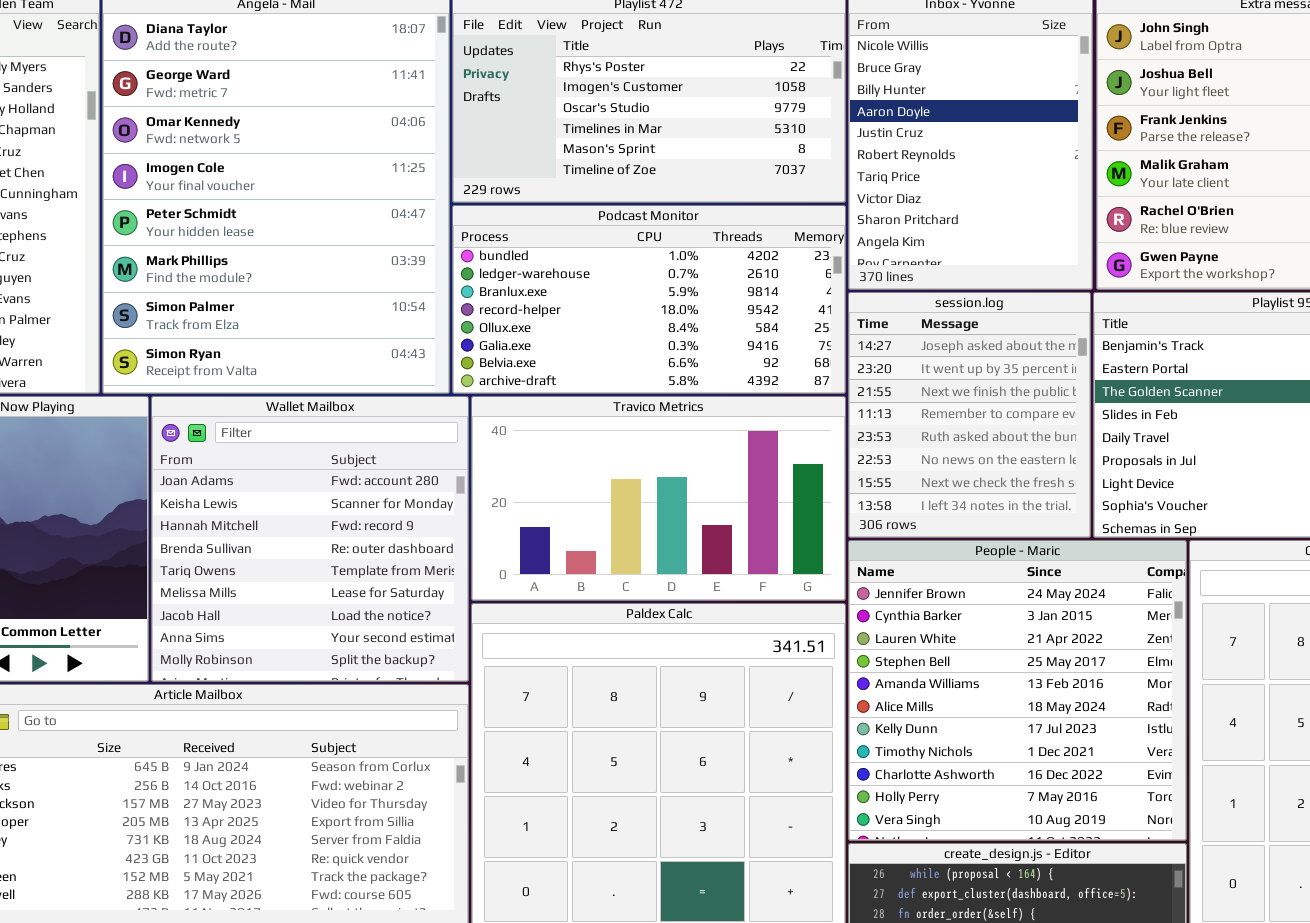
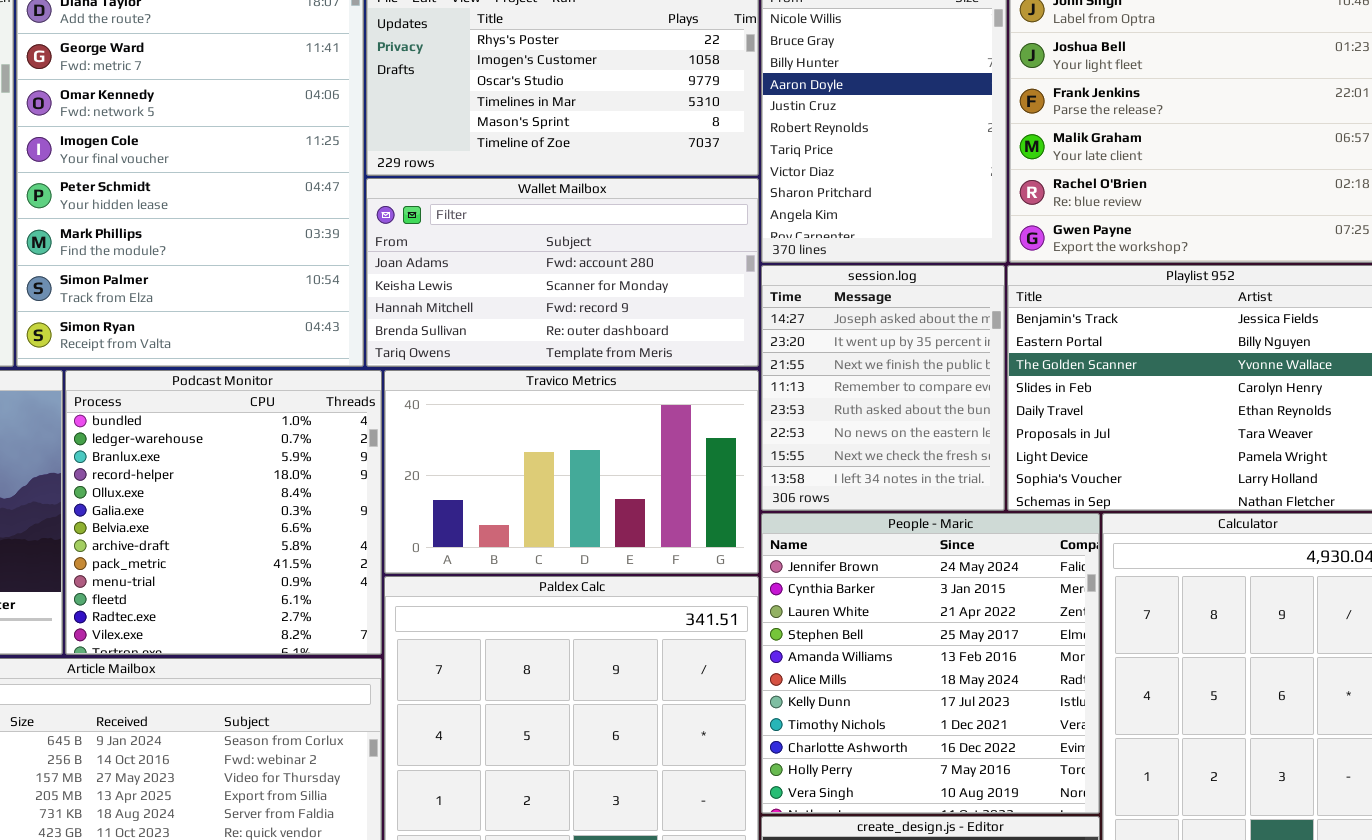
Podcast Monitor: [452,205,846,394] -> [65,370,382,655], moved, resized
Wallet Mailbox: [151,396,469,682] -> [366,178,759,367], moved, resized

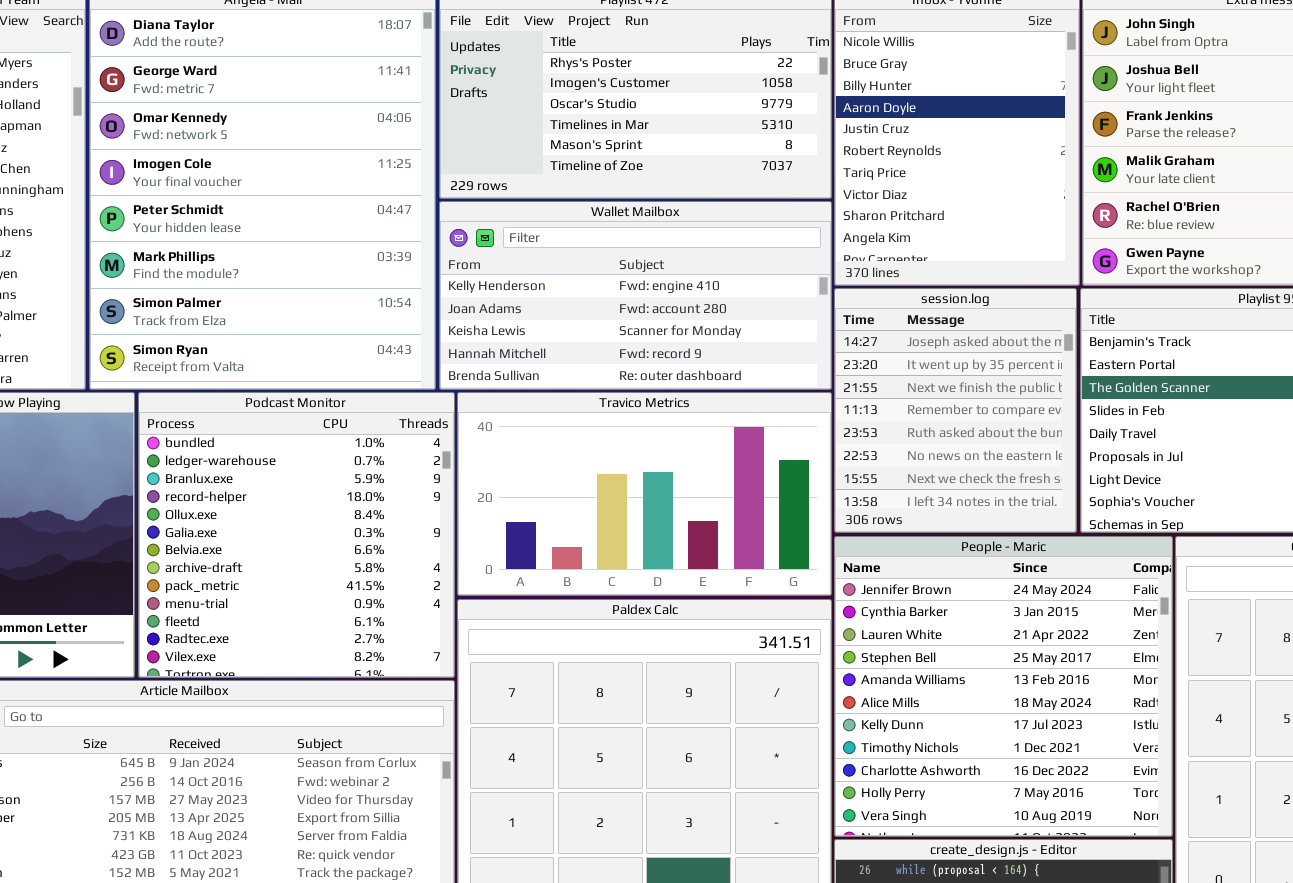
Wallet Mailbox: [366,178,759,367] -> [439,201,832,390], scrolled up 1 row

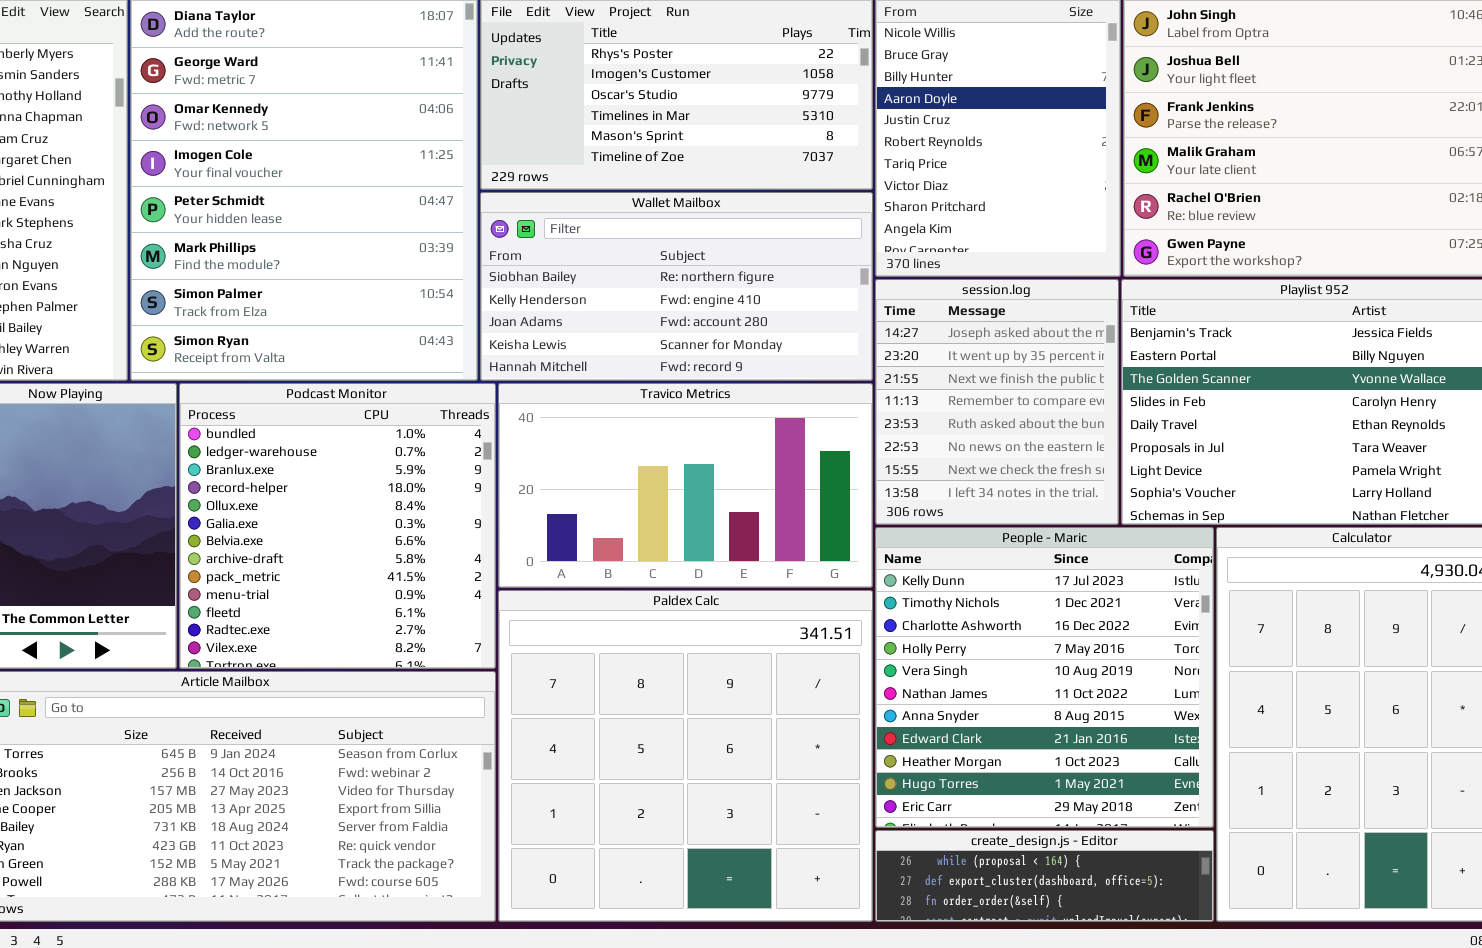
Wallet Mailbox: [439,201,832,390] -> [480,192,873,381], scrolled up 1 row
People - Maric: [834,536,1173,837] -> [875,527,1214,828], scrolled down 6 rows

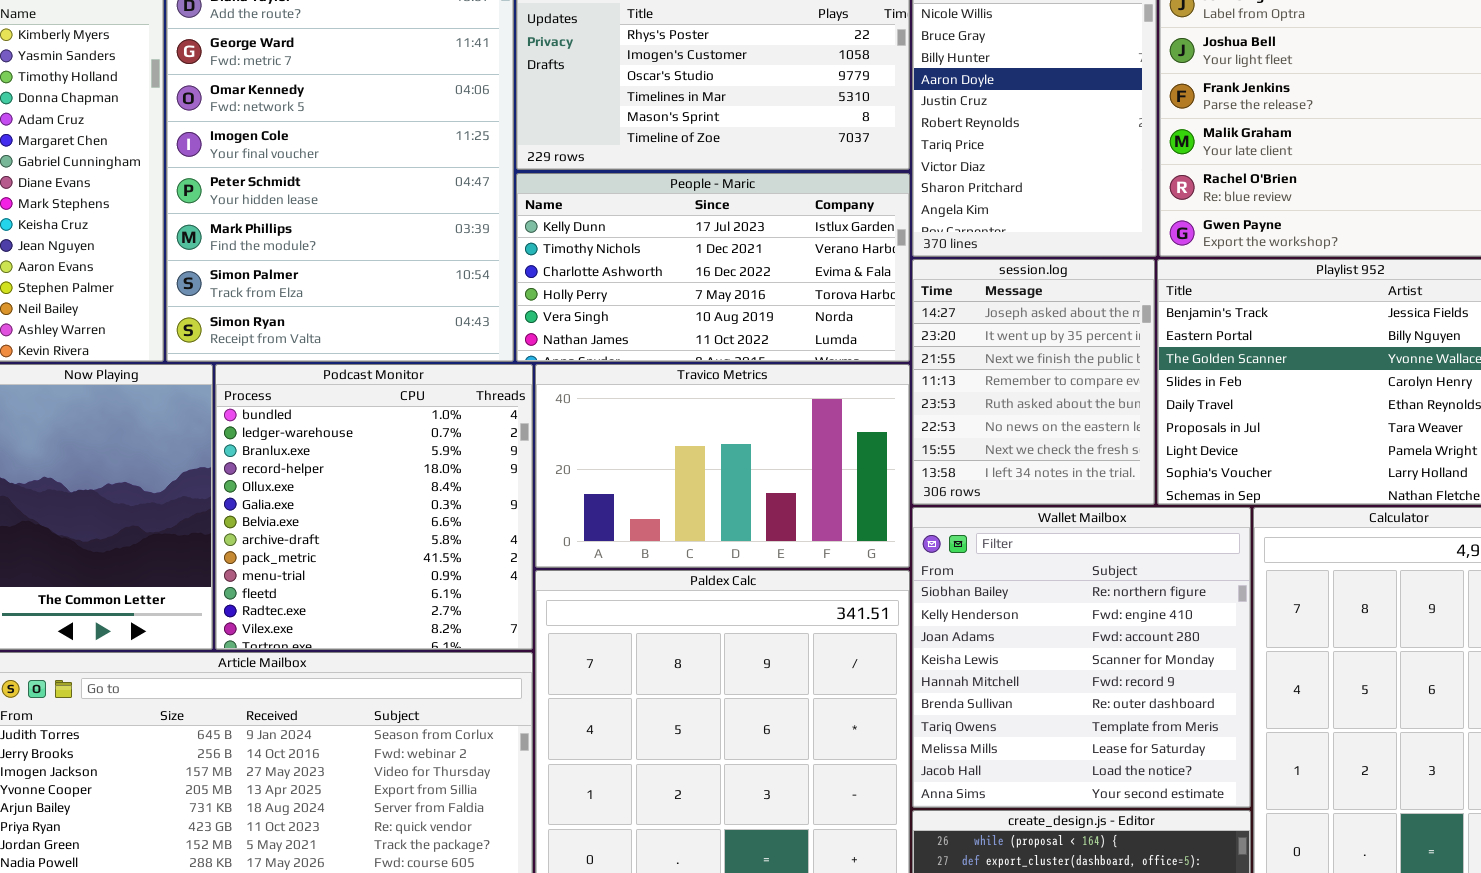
Wallet Mailbox: [480,192,873,381] -> [912,507,1251,808], moved, resized
People - Maric: [875,527,1214,828] -> [516,173,910,362], moved, resized

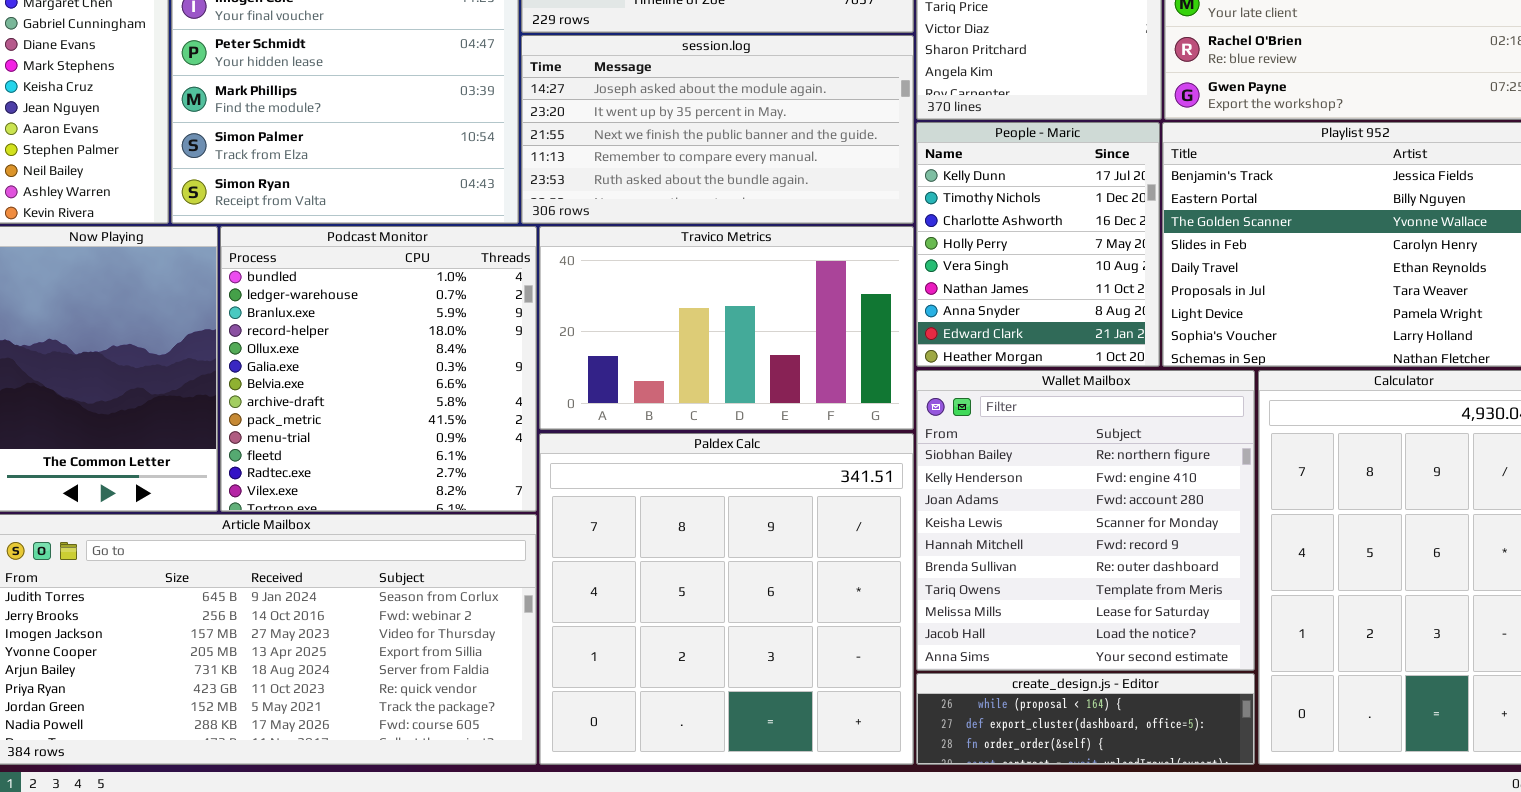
People - Maric: [516,173,910,362] -> [916,122,1160,367], moved, resized
session.log: [912,259,1155,505] -> [521,35,914,224], moved, resized

